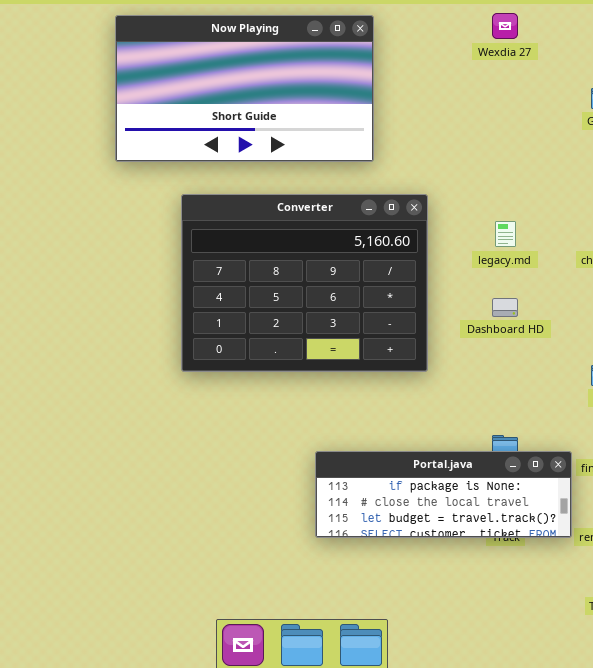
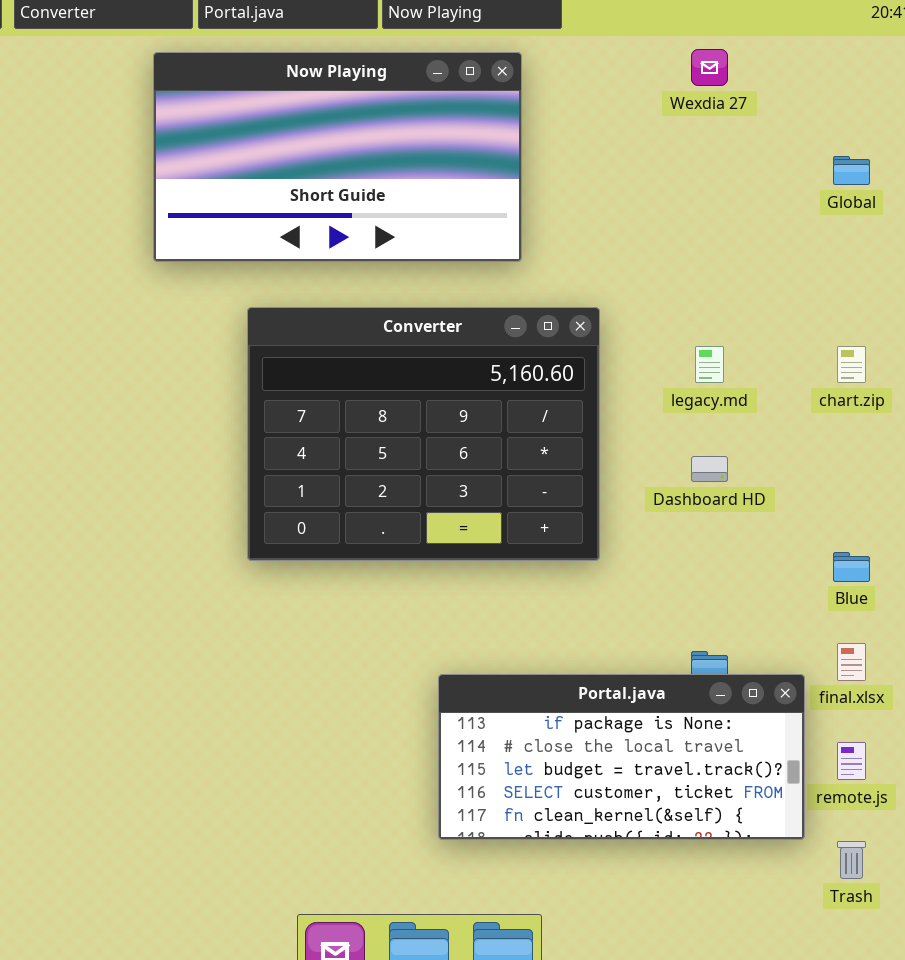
Portal.java: [315,451,572,538] -> [438,674,805,840], resized

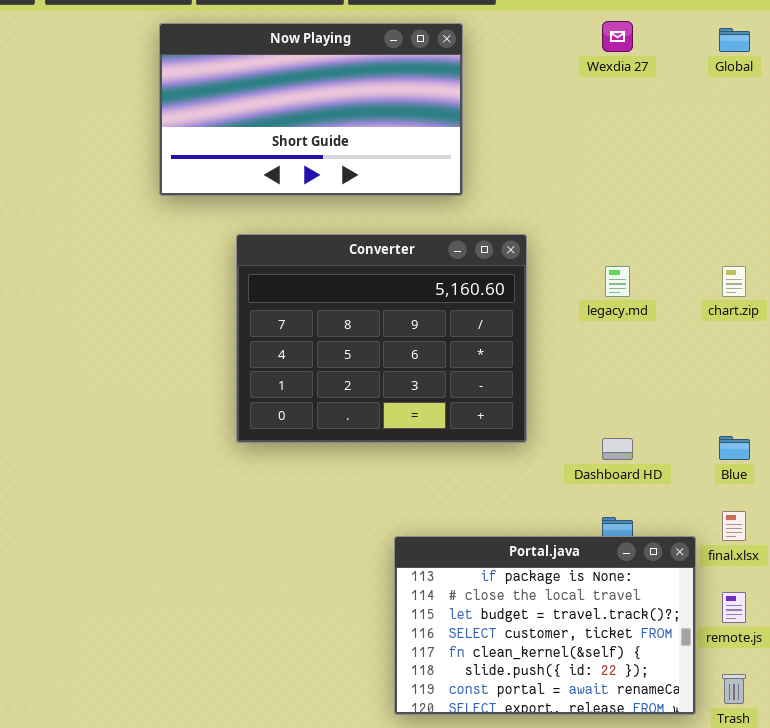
Global: [833,156,870,185] -> [719,28,750,52], moved
Dashboard HD: [691,456,728,482] -> [602,438,633,460], moved
Portal.java: [438,674,805,840] -> [394,536,696,715], resized

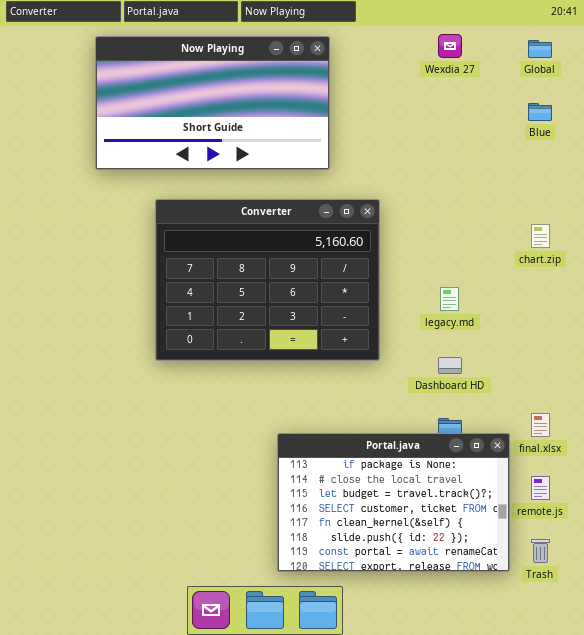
legacy.md: [605,266,630,297] -> [440,287,459,311], moved
Blue: [719,436,750,460] -> [528,103,552,121], moved

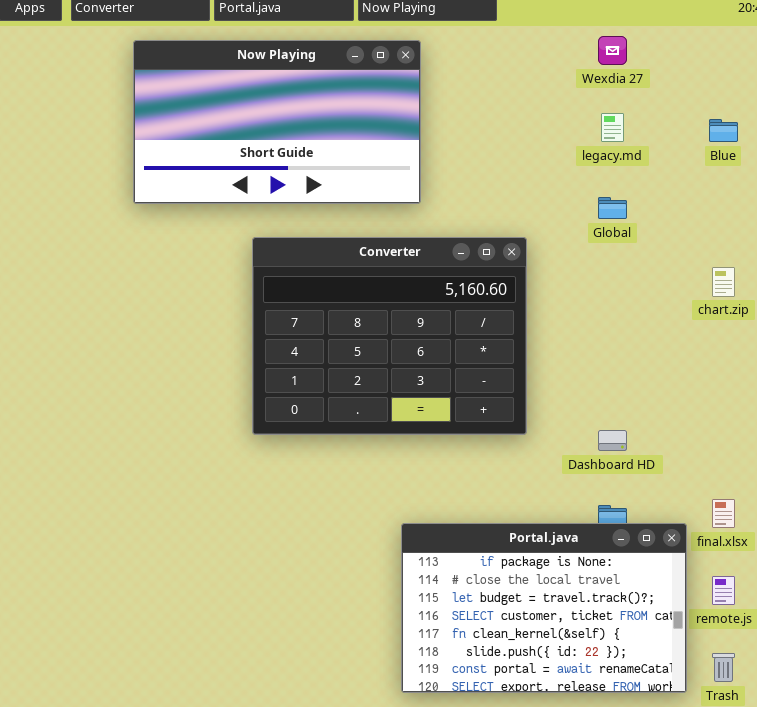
Now Playing: [95,36,330,170] -> [133,40,421,204], moved
Global: [528,40,552,58] -> [598,197,627,219], moved
legacy.md: [440,287,459,311] -> [601,113,624,142], moved

